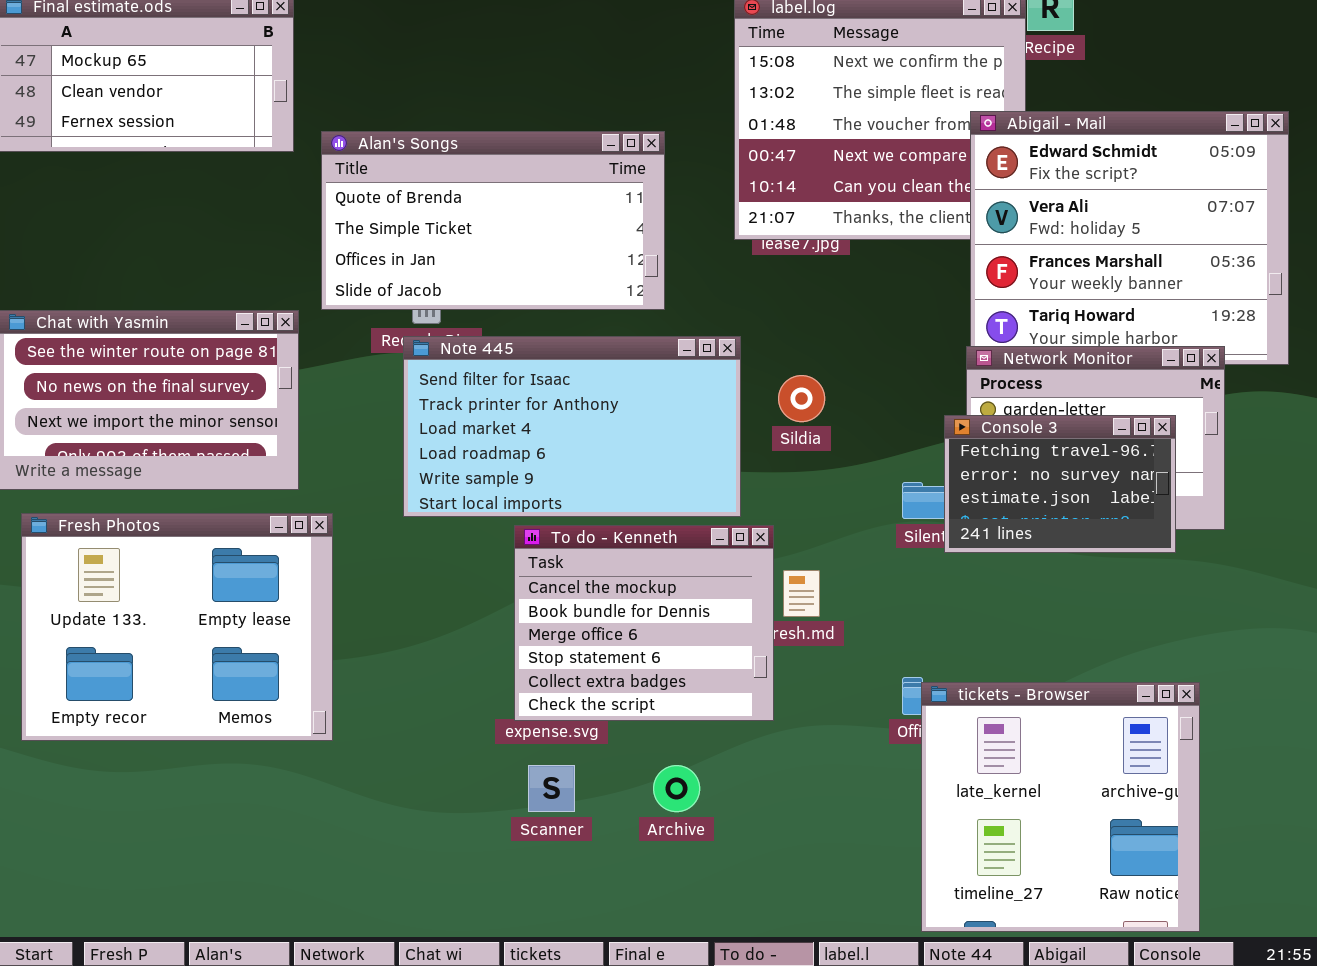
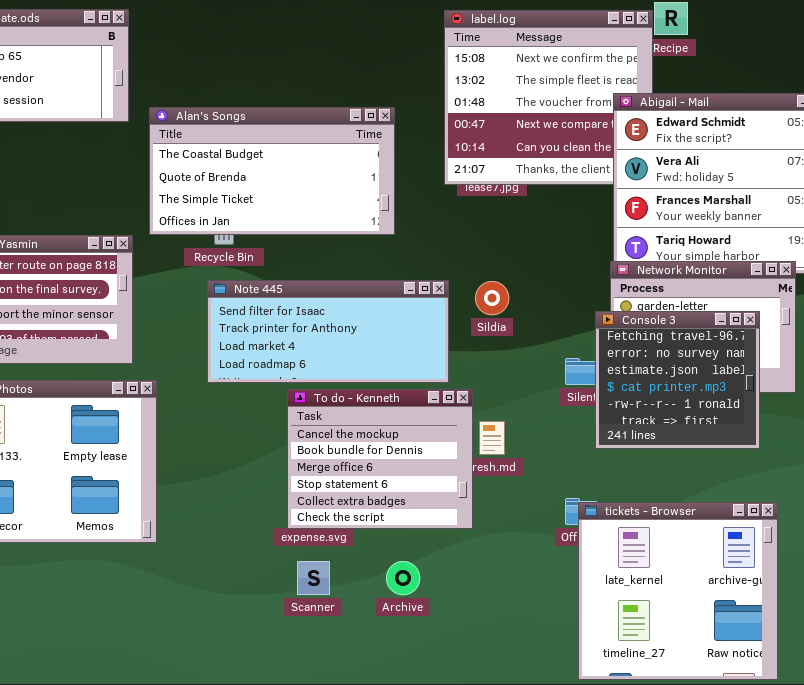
Alan's Songs: [321,131,665,310] -> [149,107,395,235], scrolled up 1 row
Note 445: [403,336,741,517] -> [207,280,449,383], resized
Console 3: [944,415,1176,553] -> [595,311,760,449], resized

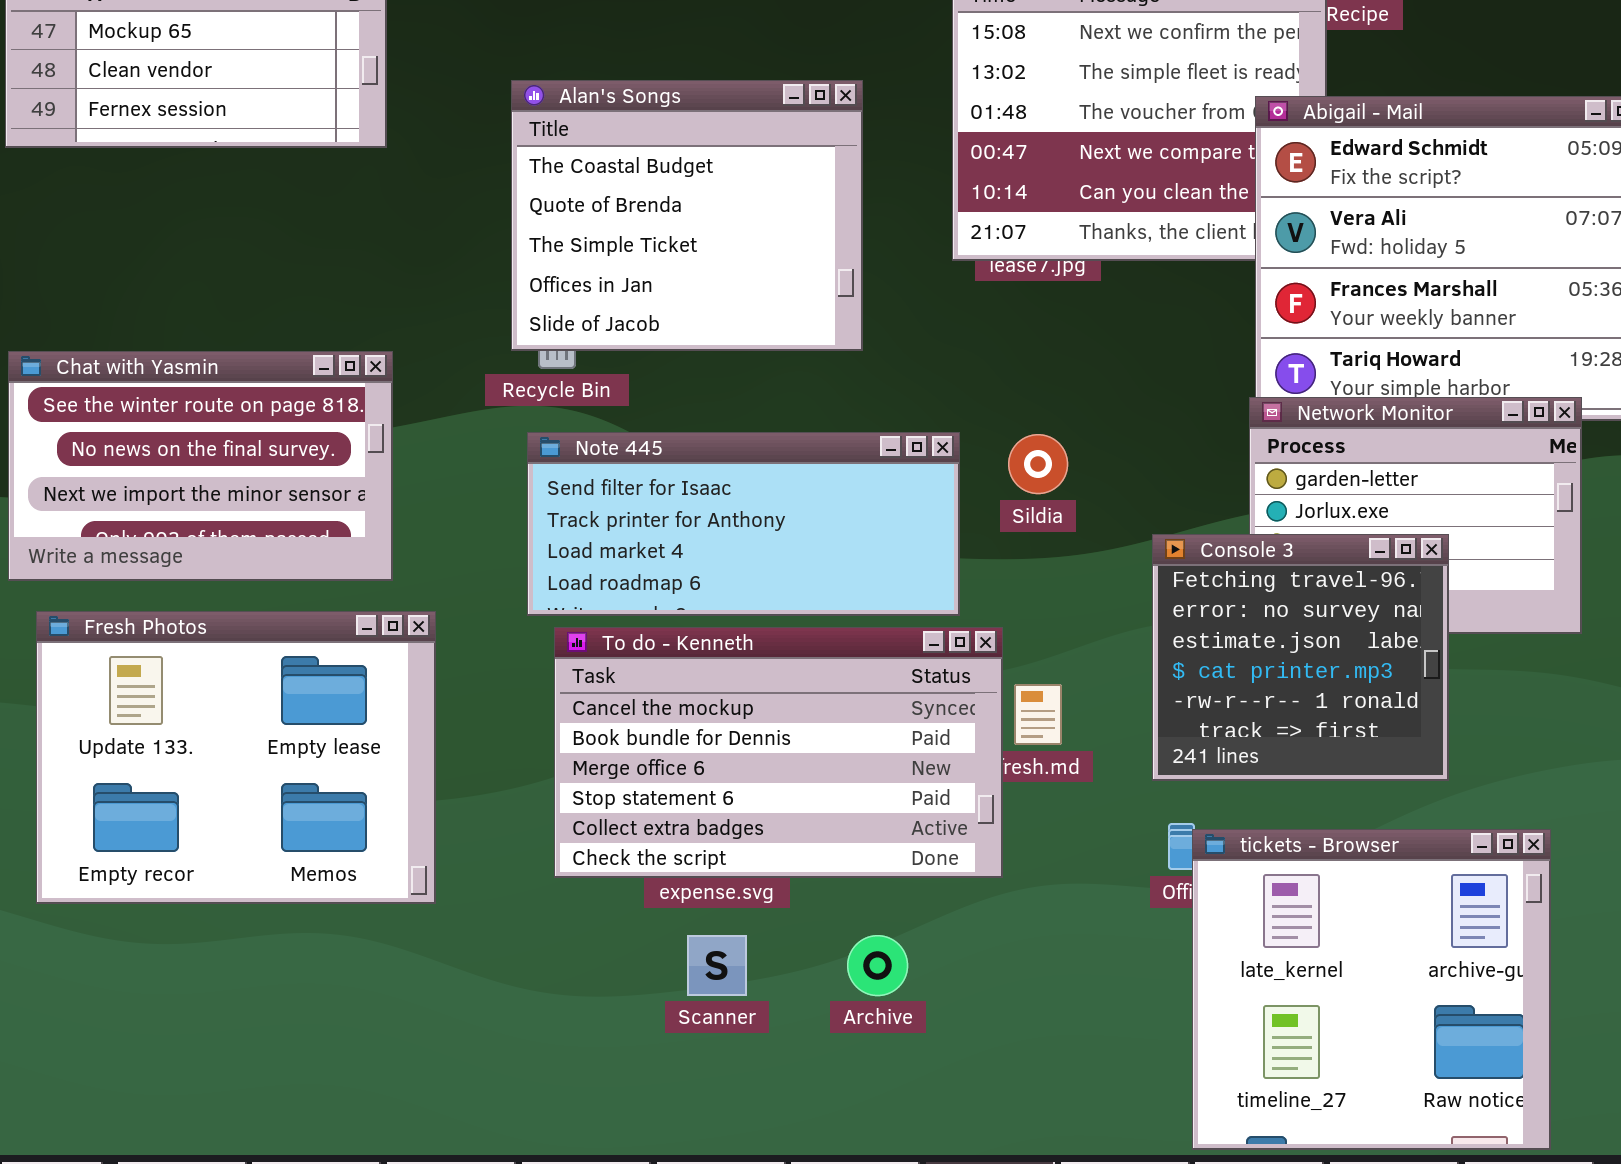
Alan's Songs: [149,107,395,235] -> [511,80,863,351], resized
Console 3: [595,311,760,449] -> [1152,534,1449,781], moved
To do - Kenneth: [287,389,473,529] -> [554,627,1003,878], resized

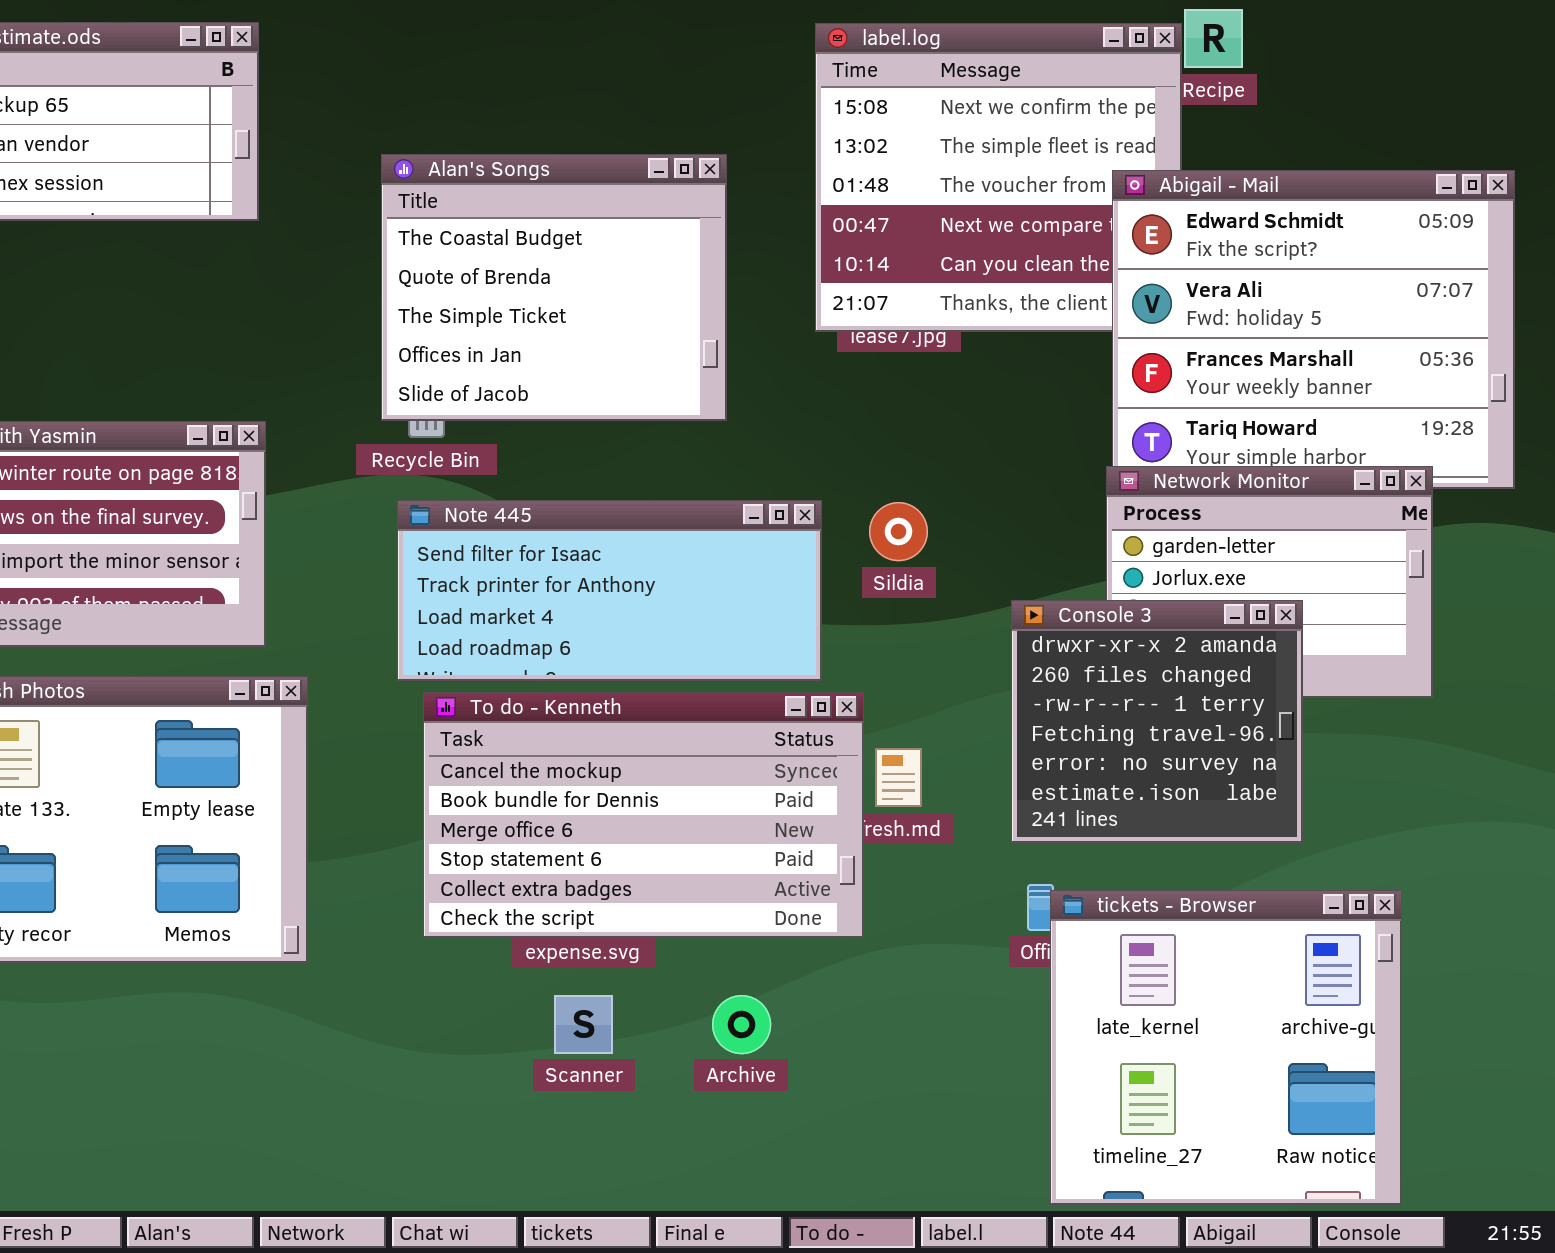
Console 3: [1152,534,1449,781] -> [1011,600,1303,843], scrolled up 3 rows

